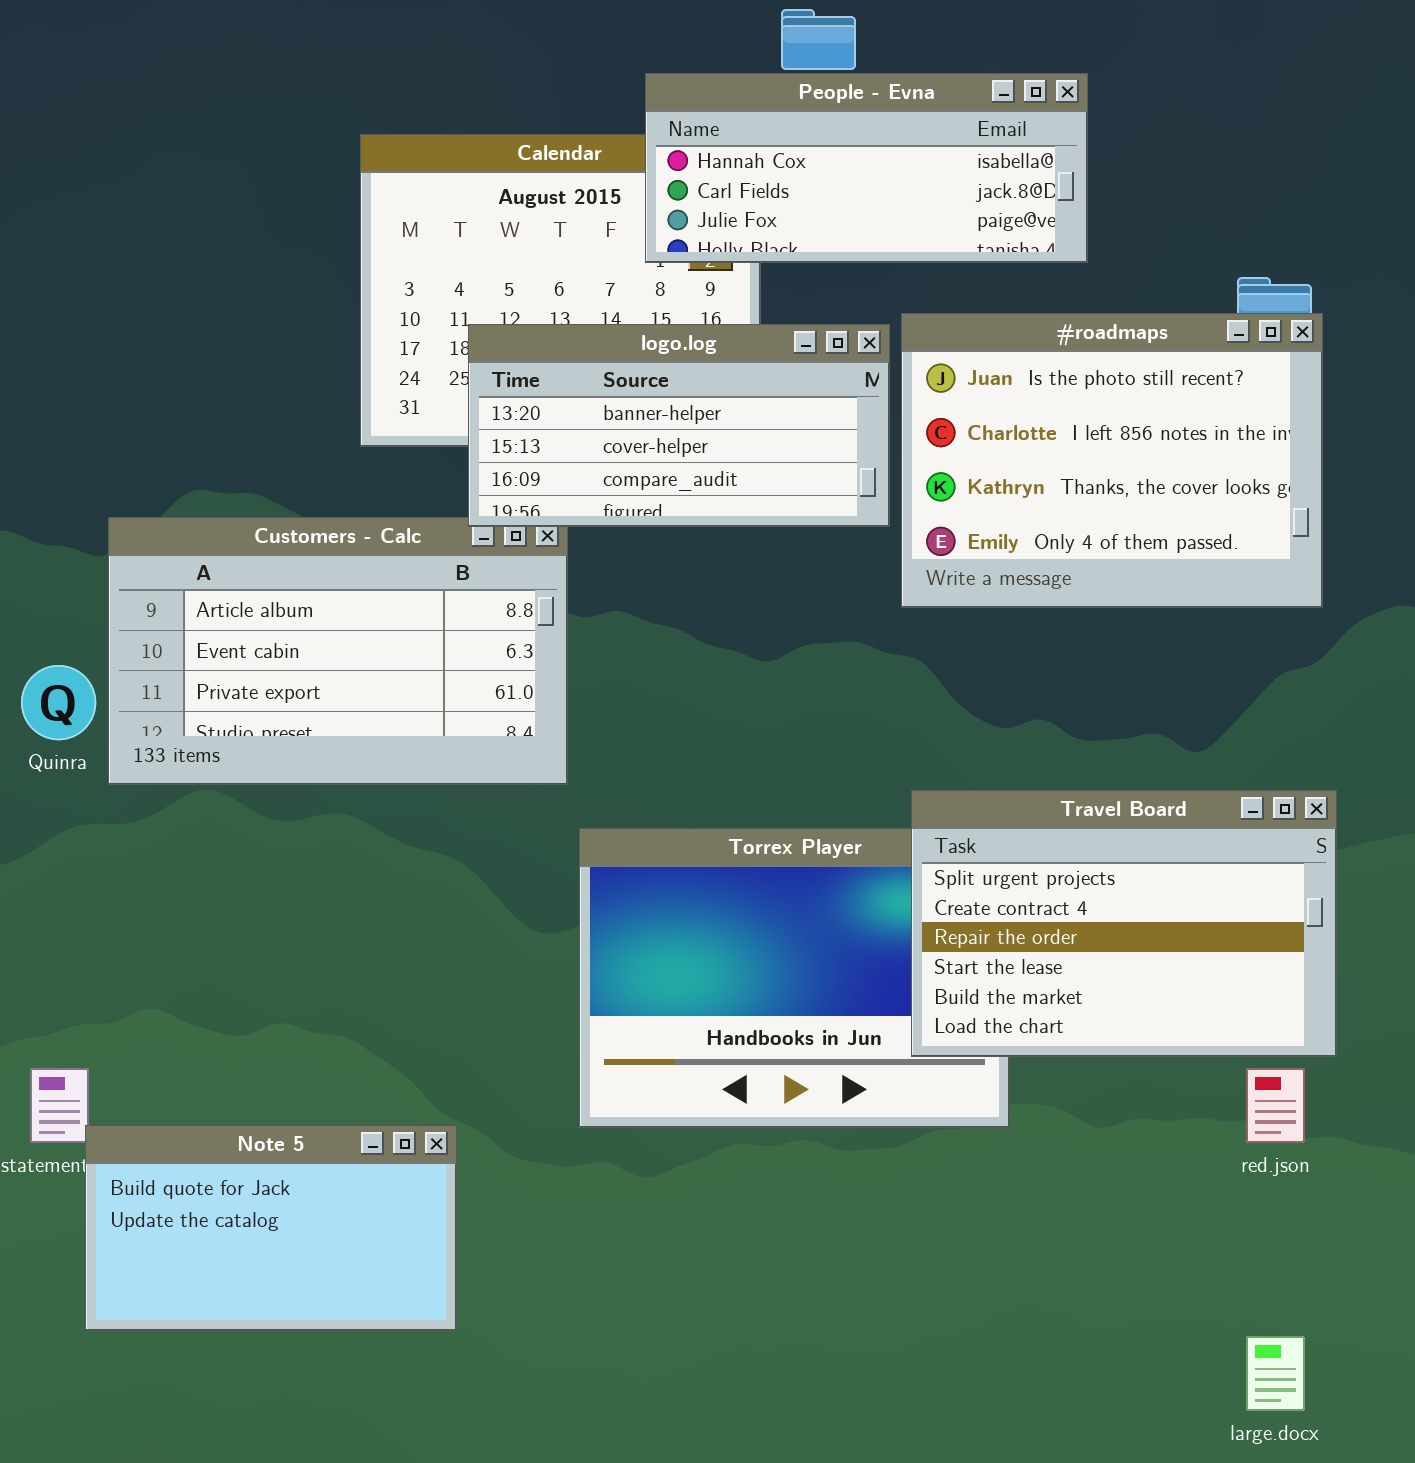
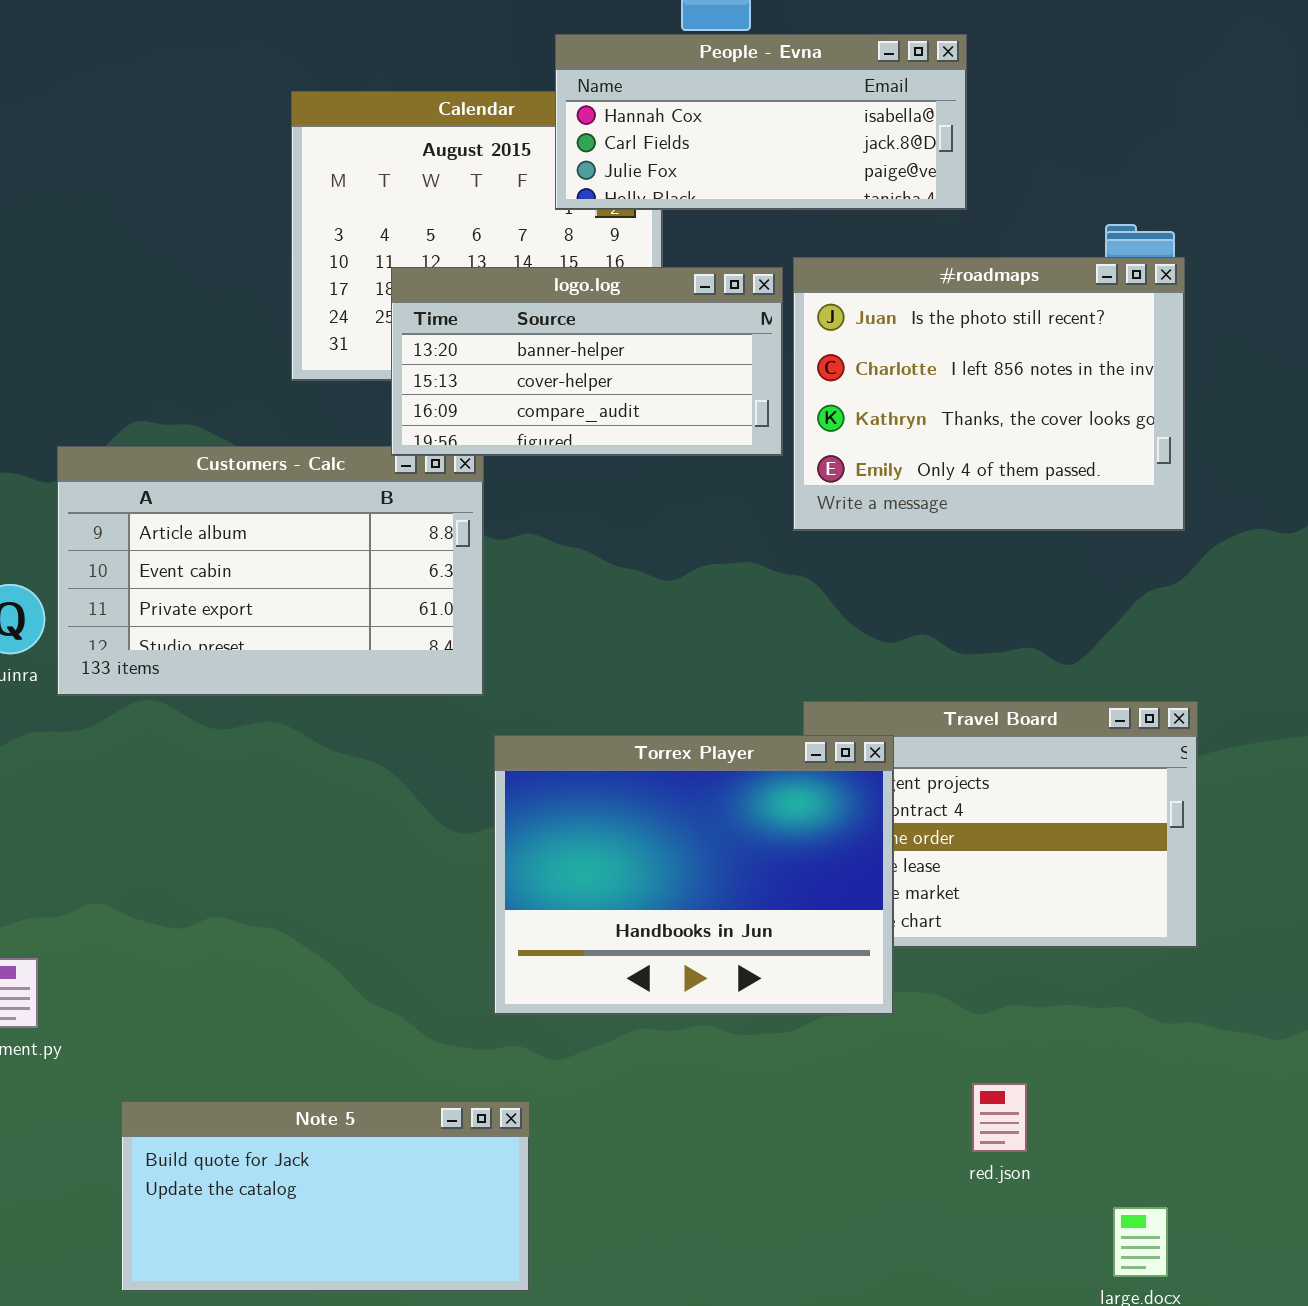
Torrex Player: [579,828,1010,1128] -> [494,735,894,1015], raised
red.json: [1246,1068,1305,1143] -> [972,1083,1027,1152], moved
Note 5: [85,1125,457,1331] -> [121,1101,530,1292], moved, resized

